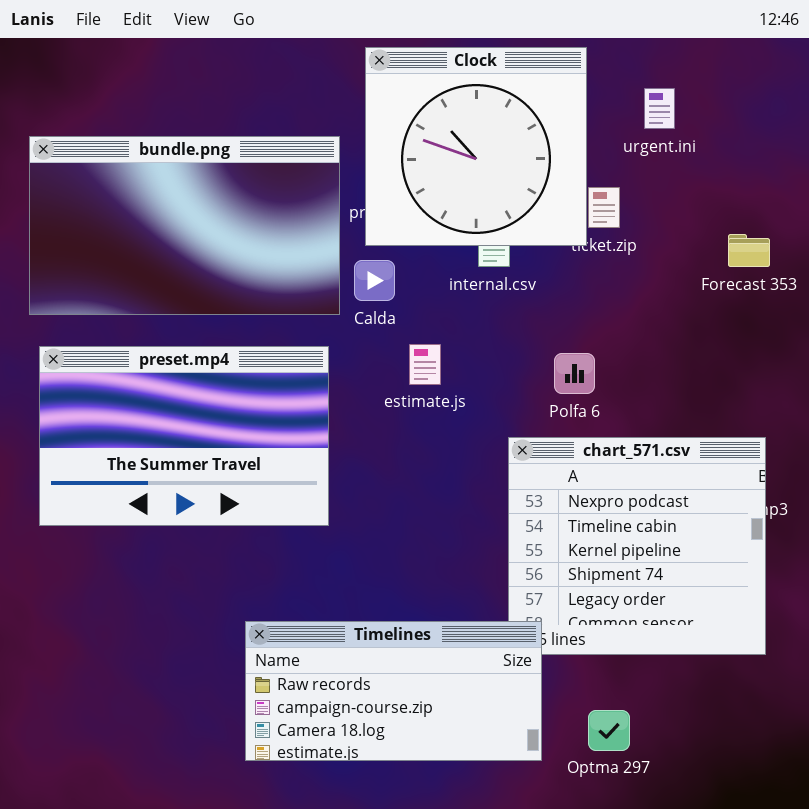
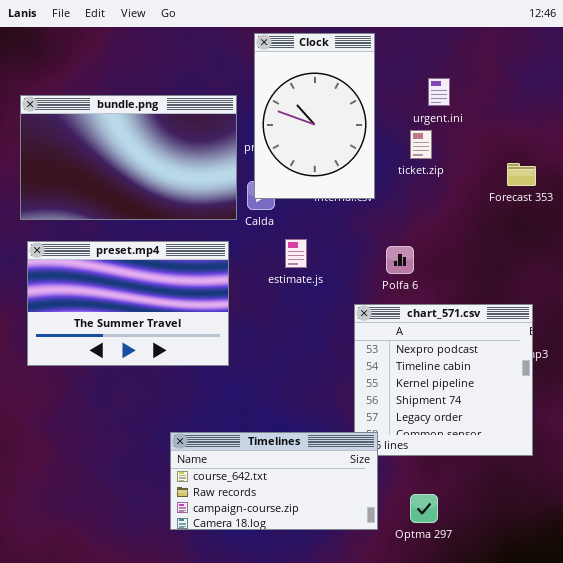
Clock: [365,47,587,246] -> [254,33,375,199], resized
urgent.ini: [644,88,675,129] -> [428,78,450,106], moved
Timelines: [245,621,542,761] -> [170,432,378,530], scrolled up 1 row

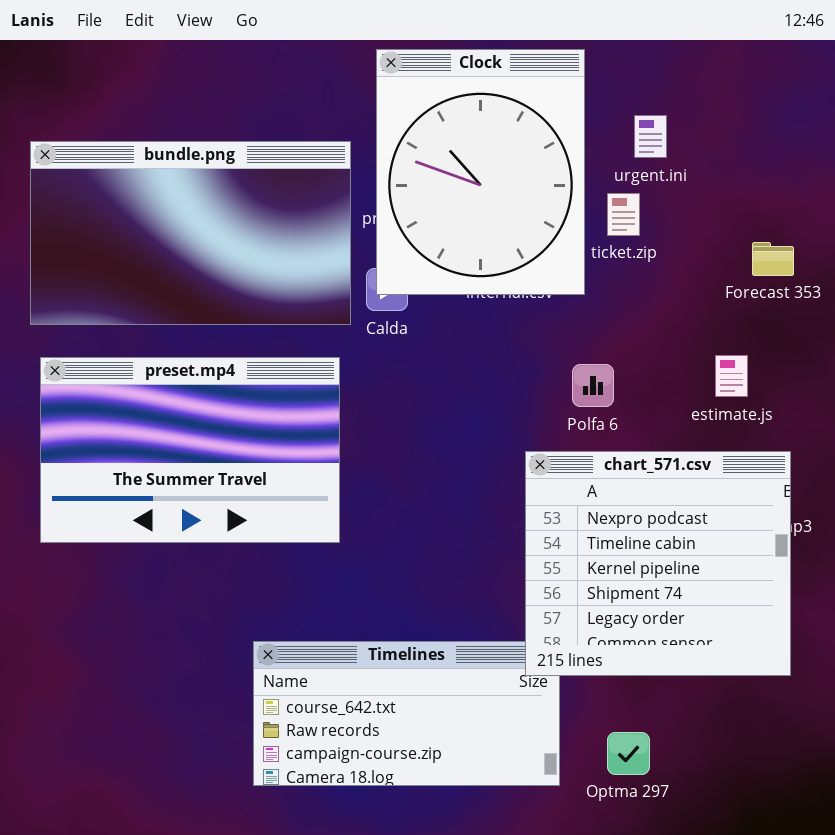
Clock: [254,33,375,199] -> [376,49,585,295], resized
estimate.js: [285,239,307,268] -> [715,355,748,397], moved
chart_571.csv: [354,304,533,456] -> [525,451,791,676], raised

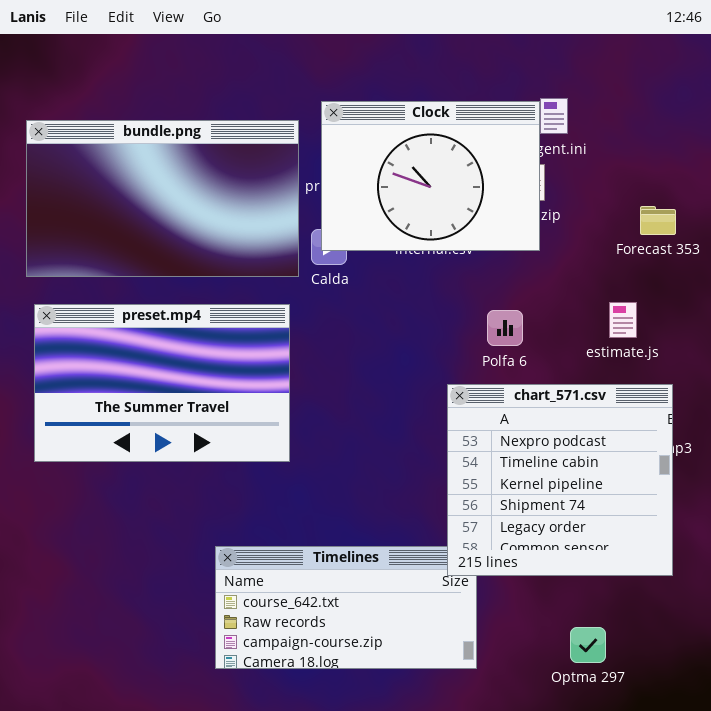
Clock: [376,49,585,295] -> [321,101,540,251], resized
Optma 297: [607,732,650,775] -> [570,627,606,663], moved

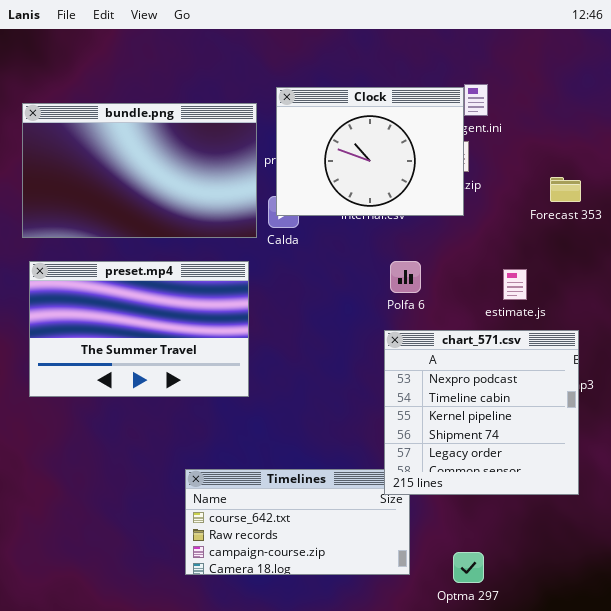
estimate.js: [609,302,637,338] -> [503,269,527,300], moved
Polfa 6: [487,310,523,346] -> [390,261,421,293], moved
Optma 297: [570,627,606,663] -> [453,552,484,583], moved

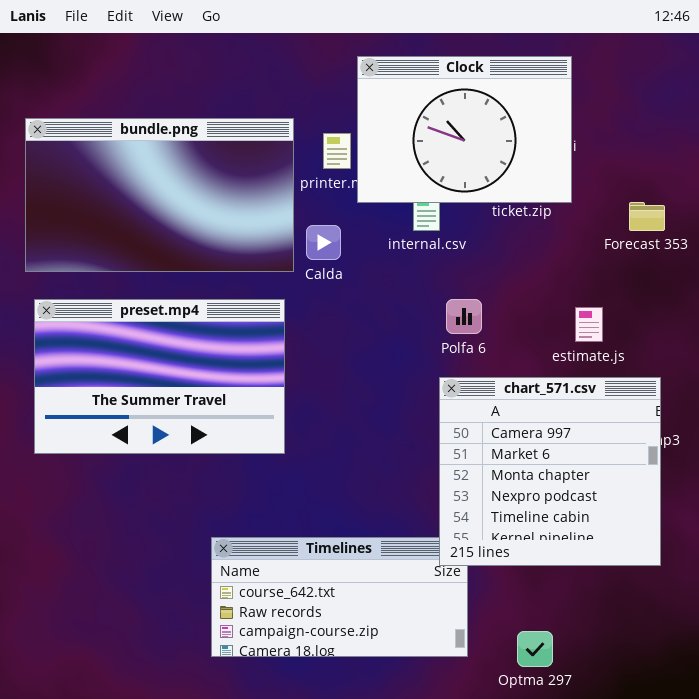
Clock: [276,87,464,216] -> [357,56,572,203], moved
chart_571.csv: [384,330,579,495] -> [439,377,661,566], scrolled up 3 rows

